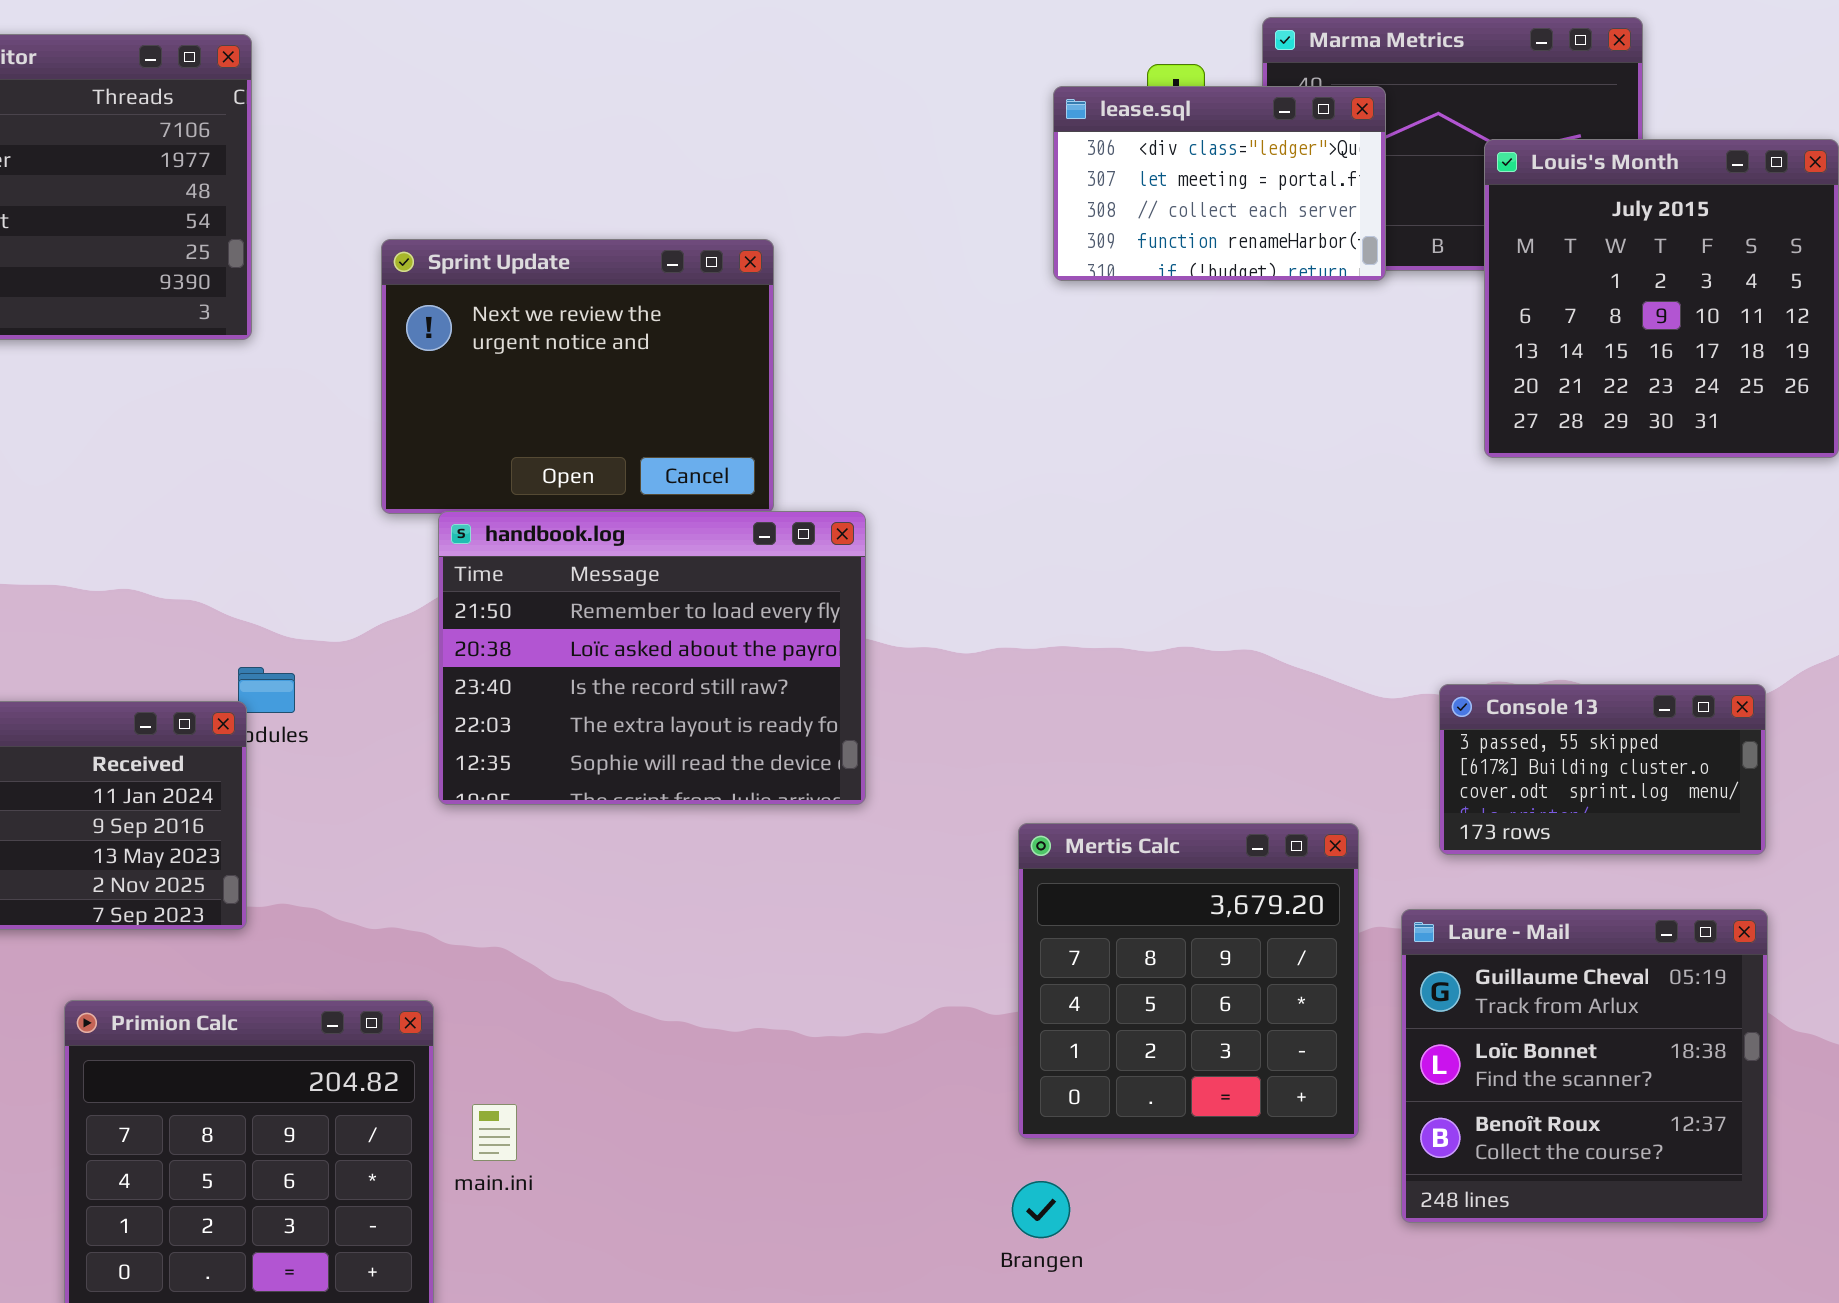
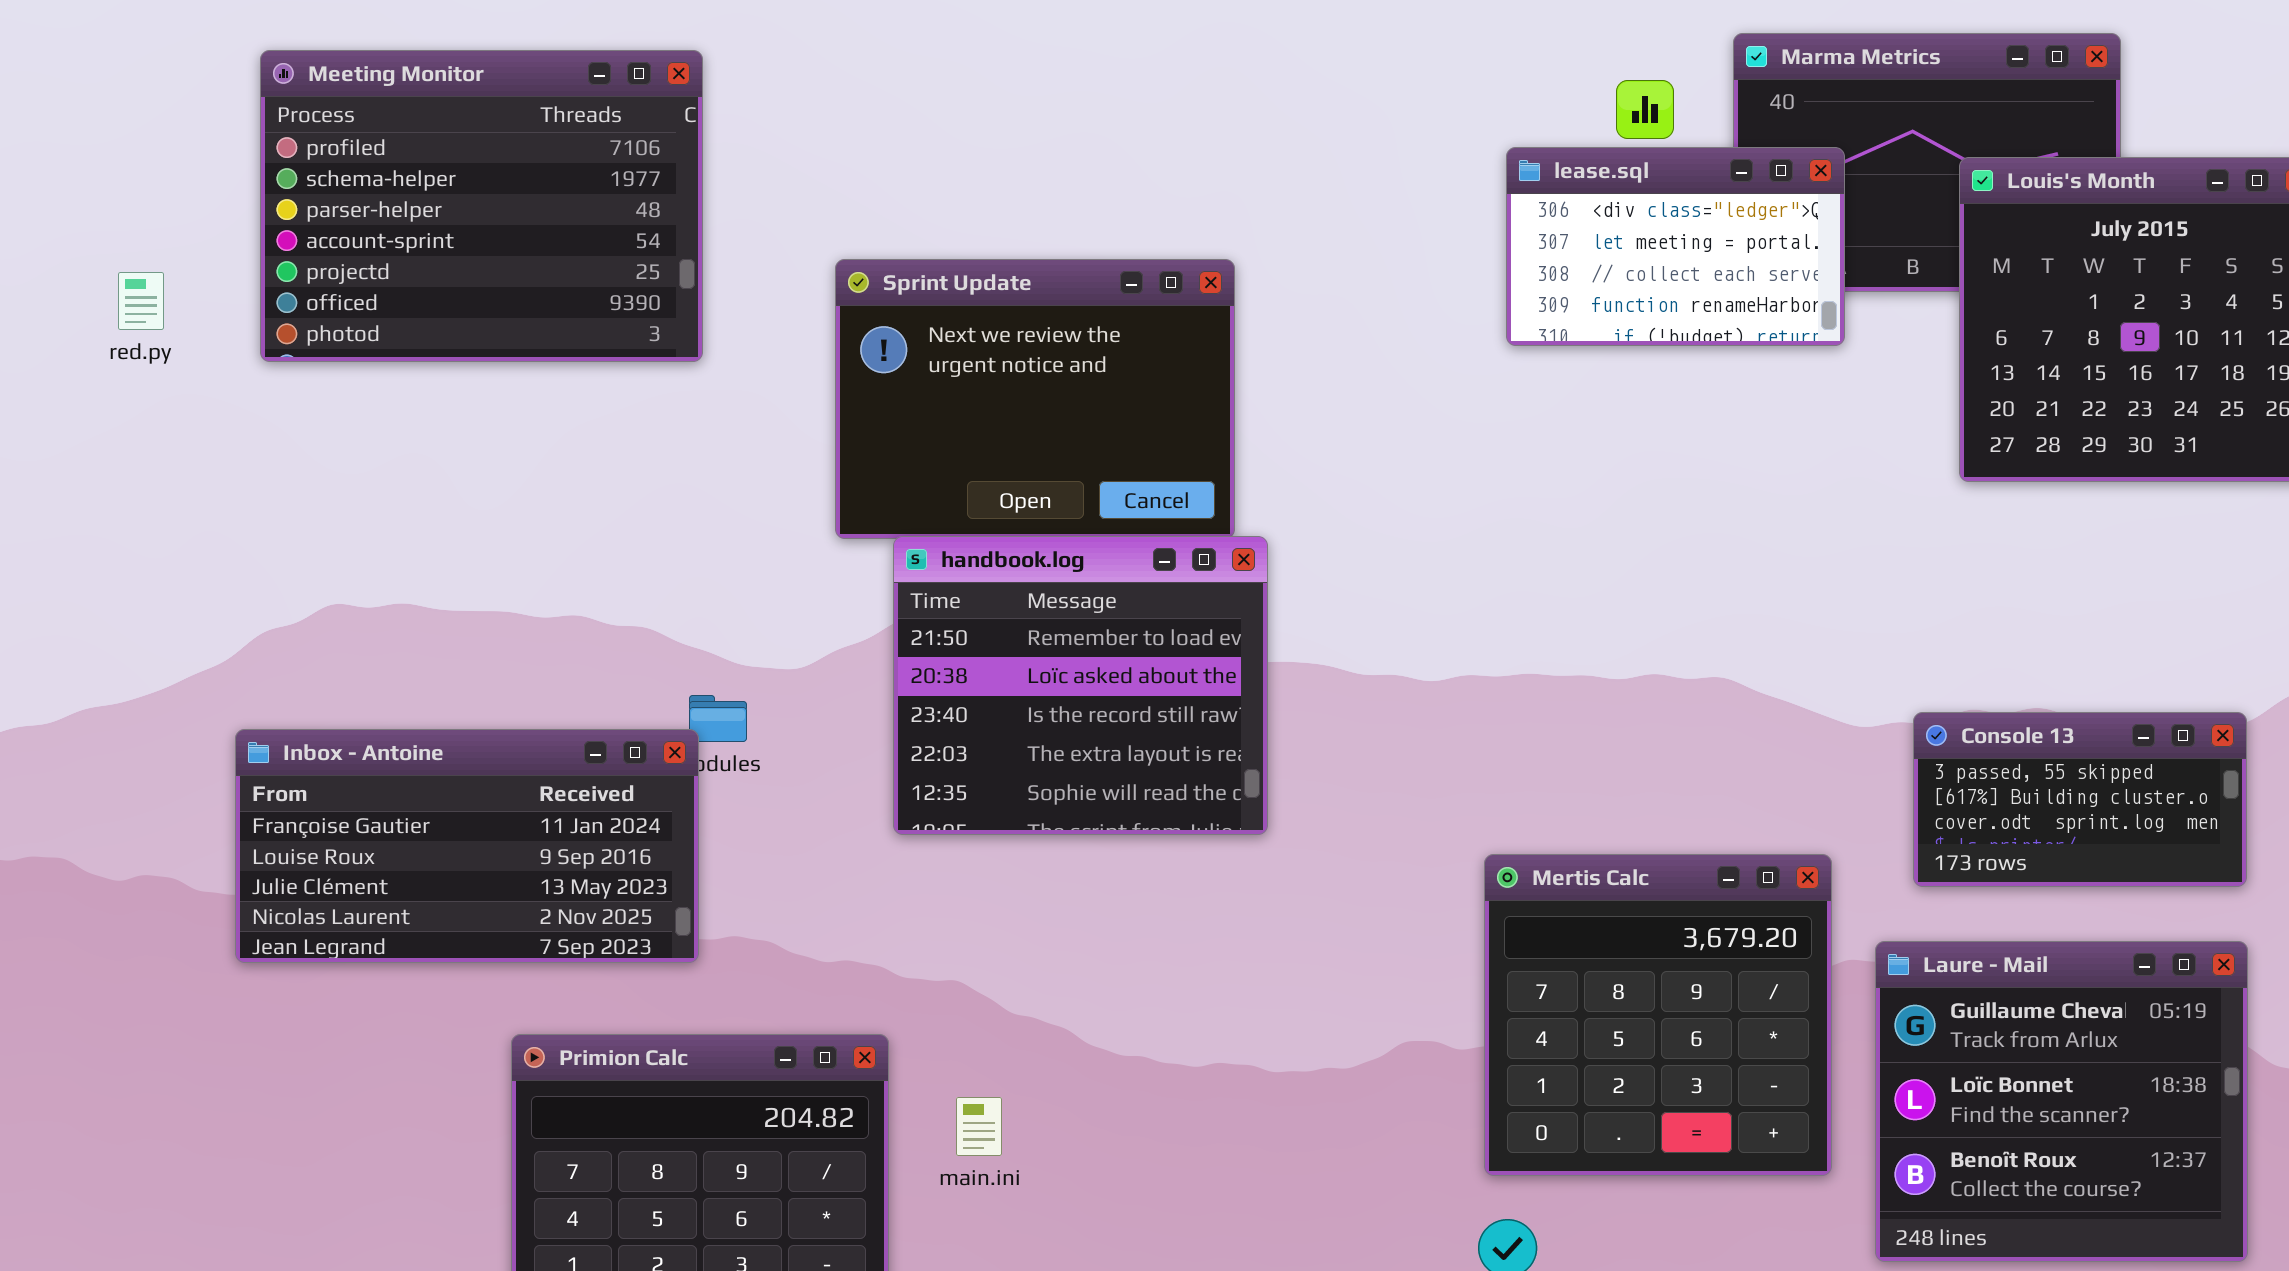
lease.sql: [1053,86,1386,281] -> [1506,147,1845,346], moved
handbook.log: [438,511,866,805] -> [893,536,1268,835], resized
main.ini: [472,1104,517,1161] -> [956,1097,1002,1156], moved

